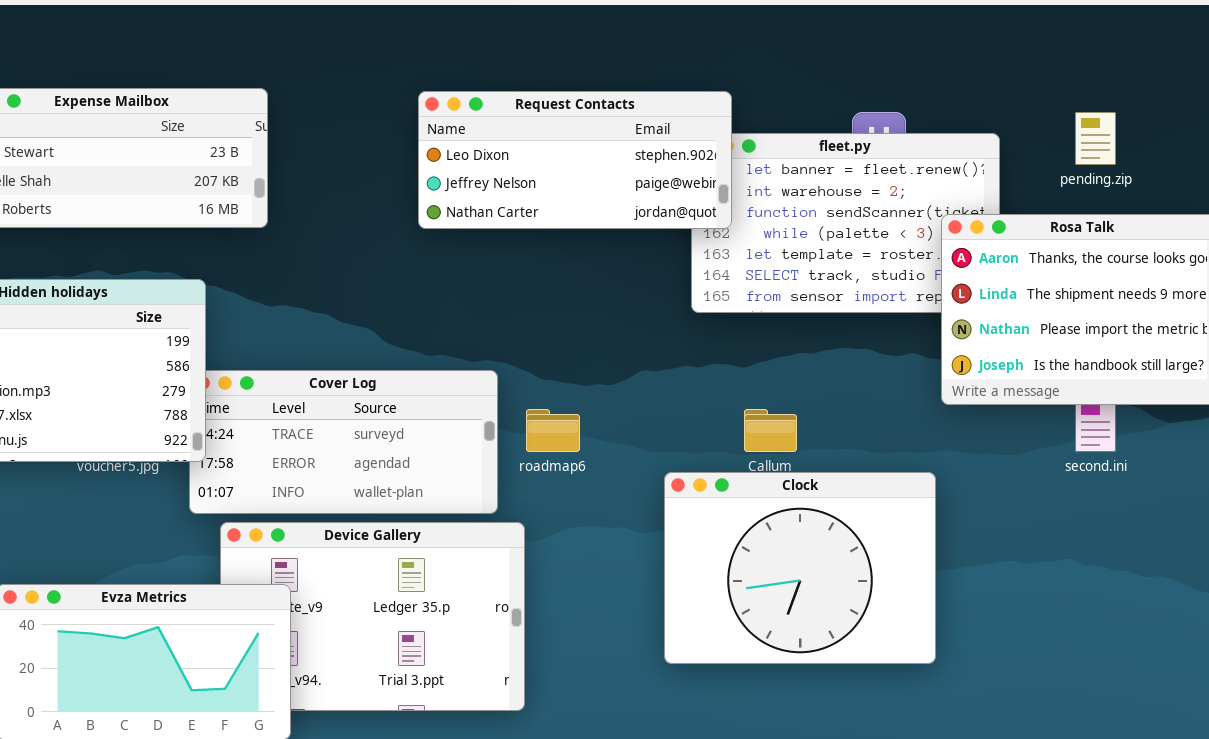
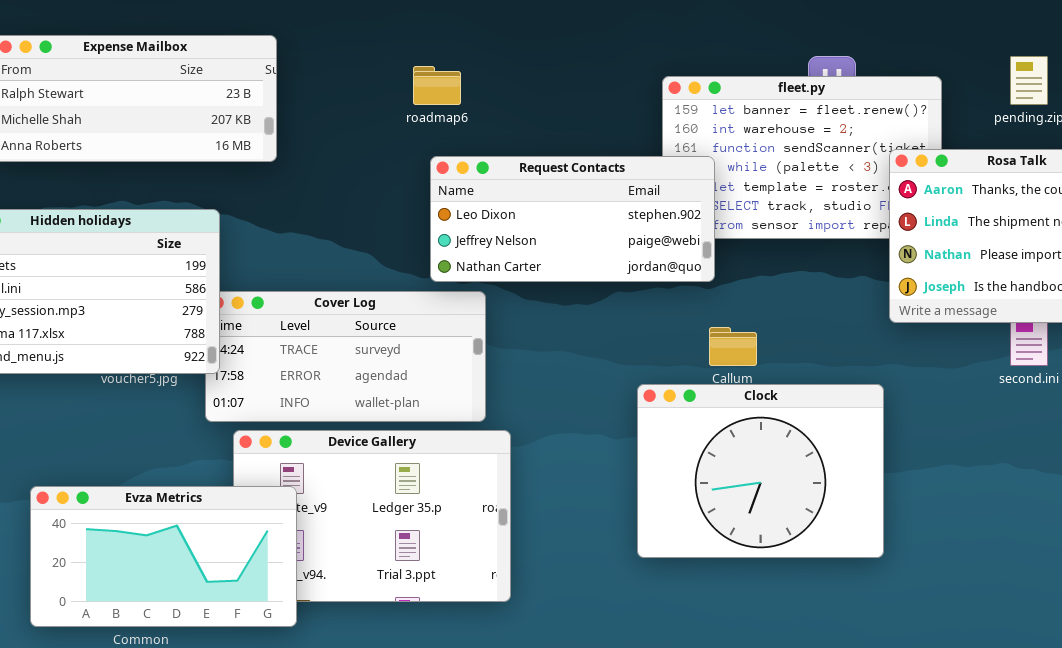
Request Contacts: [418,91,732,229] -> [430,156,715,282], moved
roadmap6: [526,409,580,452] -> [413,66,461,105], moved

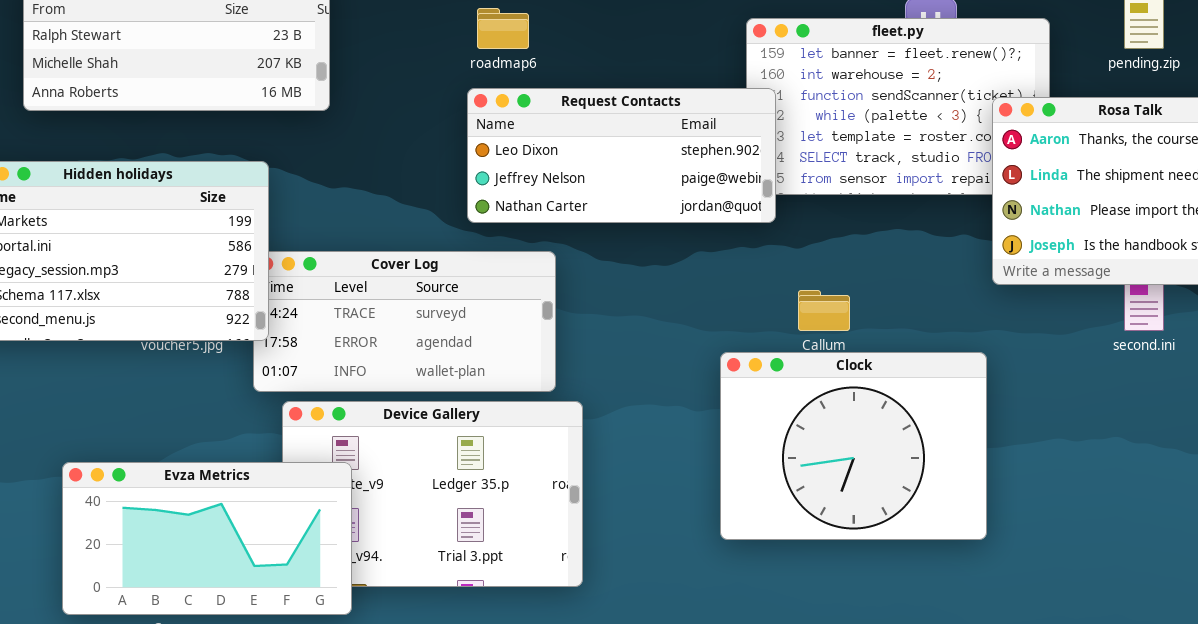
Request Contacts: [430,156,715,282] -> [467,88,776,223], moved

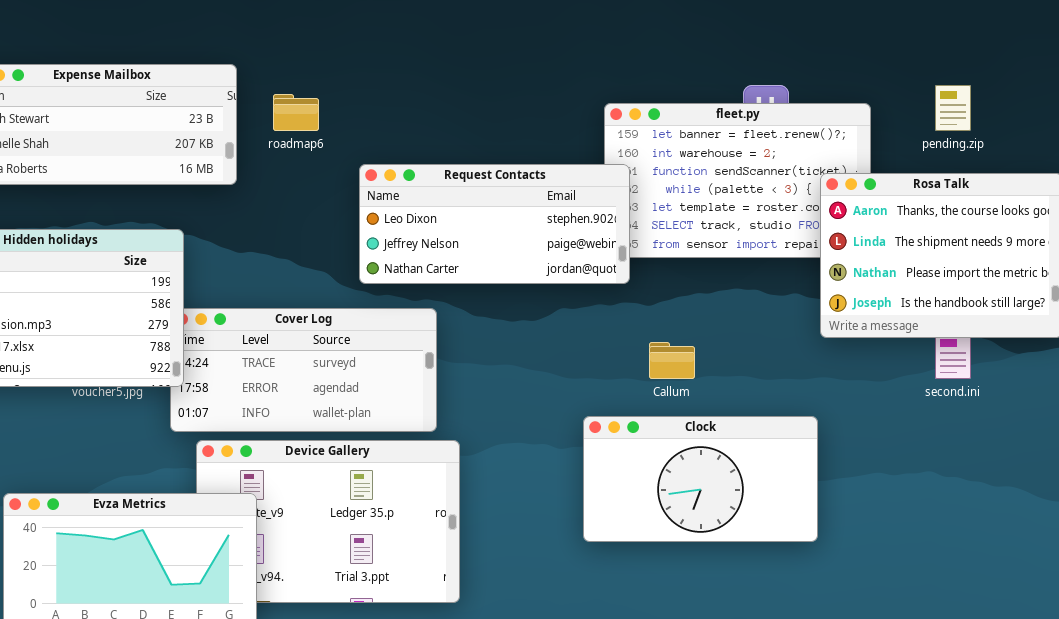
roadmap6: [477,8,529,49] -> [273,94,319,131], moved
Clock: [720,352,987,540] -> [583,416,818,542], moved, resized

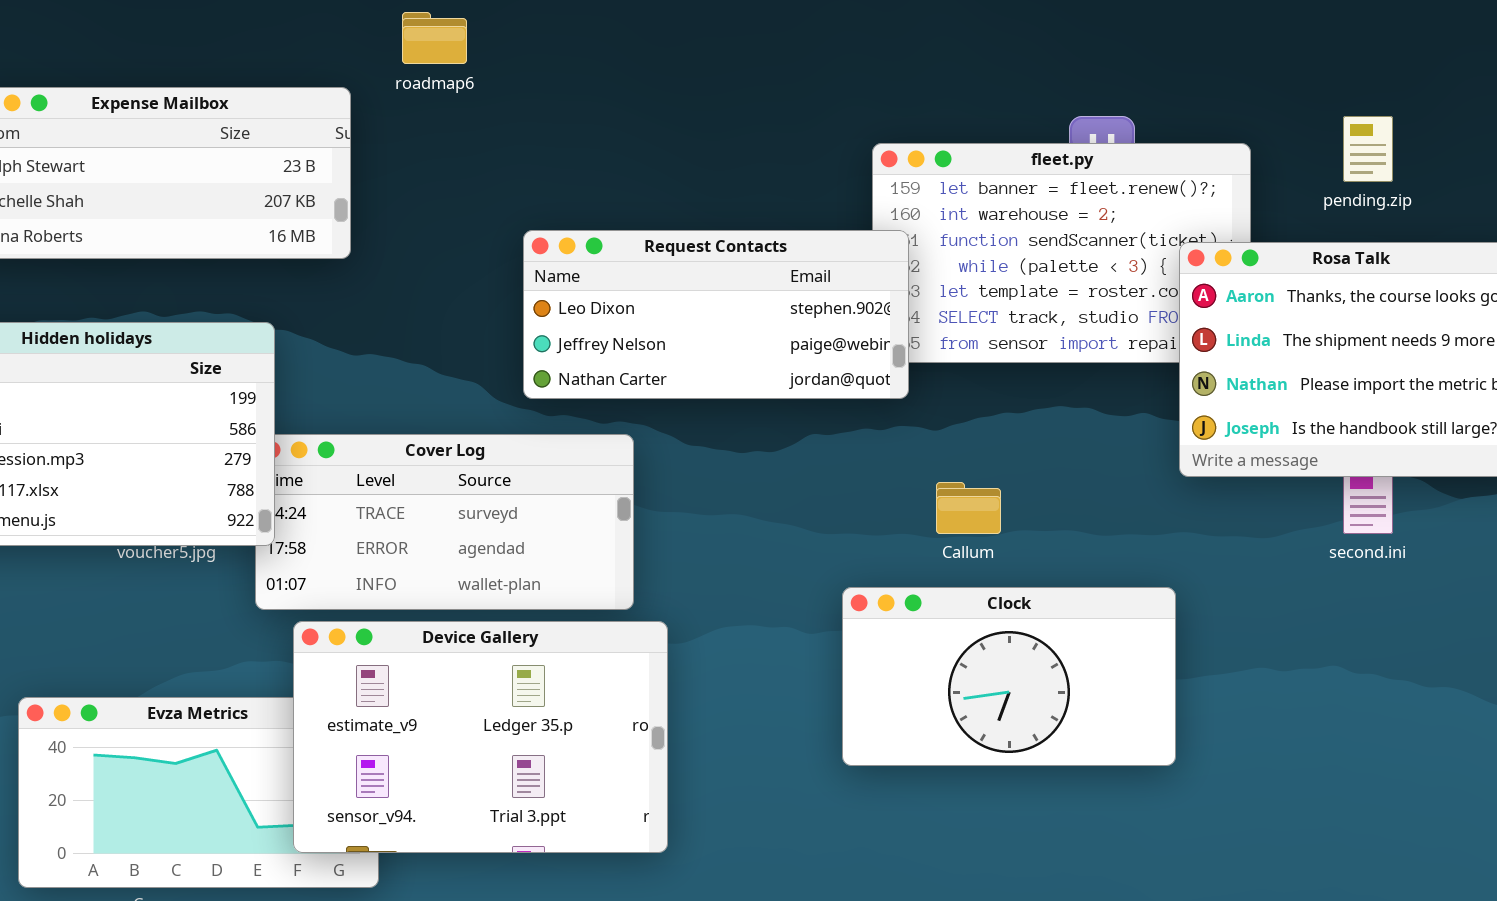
roadmap6: [273,94,319,131] -> [402,12,467,64], moved
Device Gallery: [196,440,460,603] -> [293,621,668,853], raised

